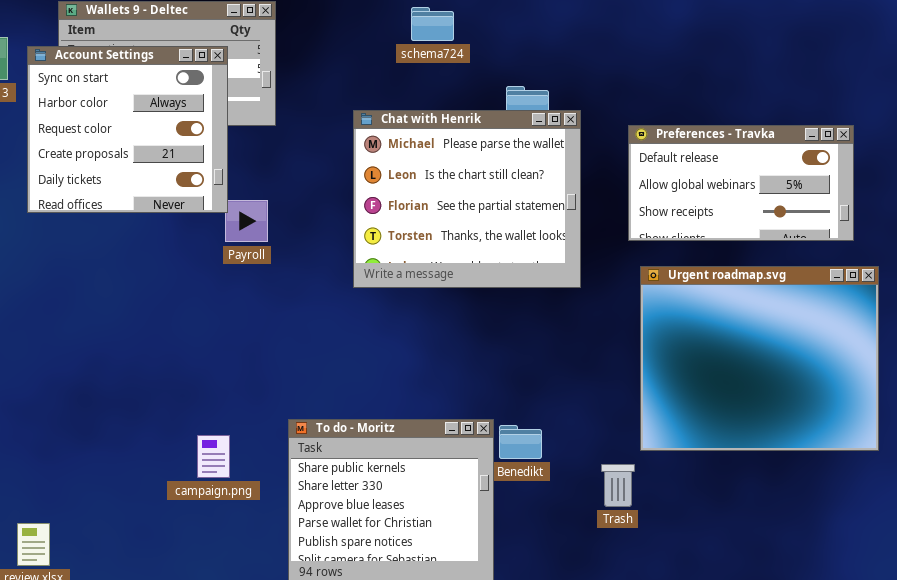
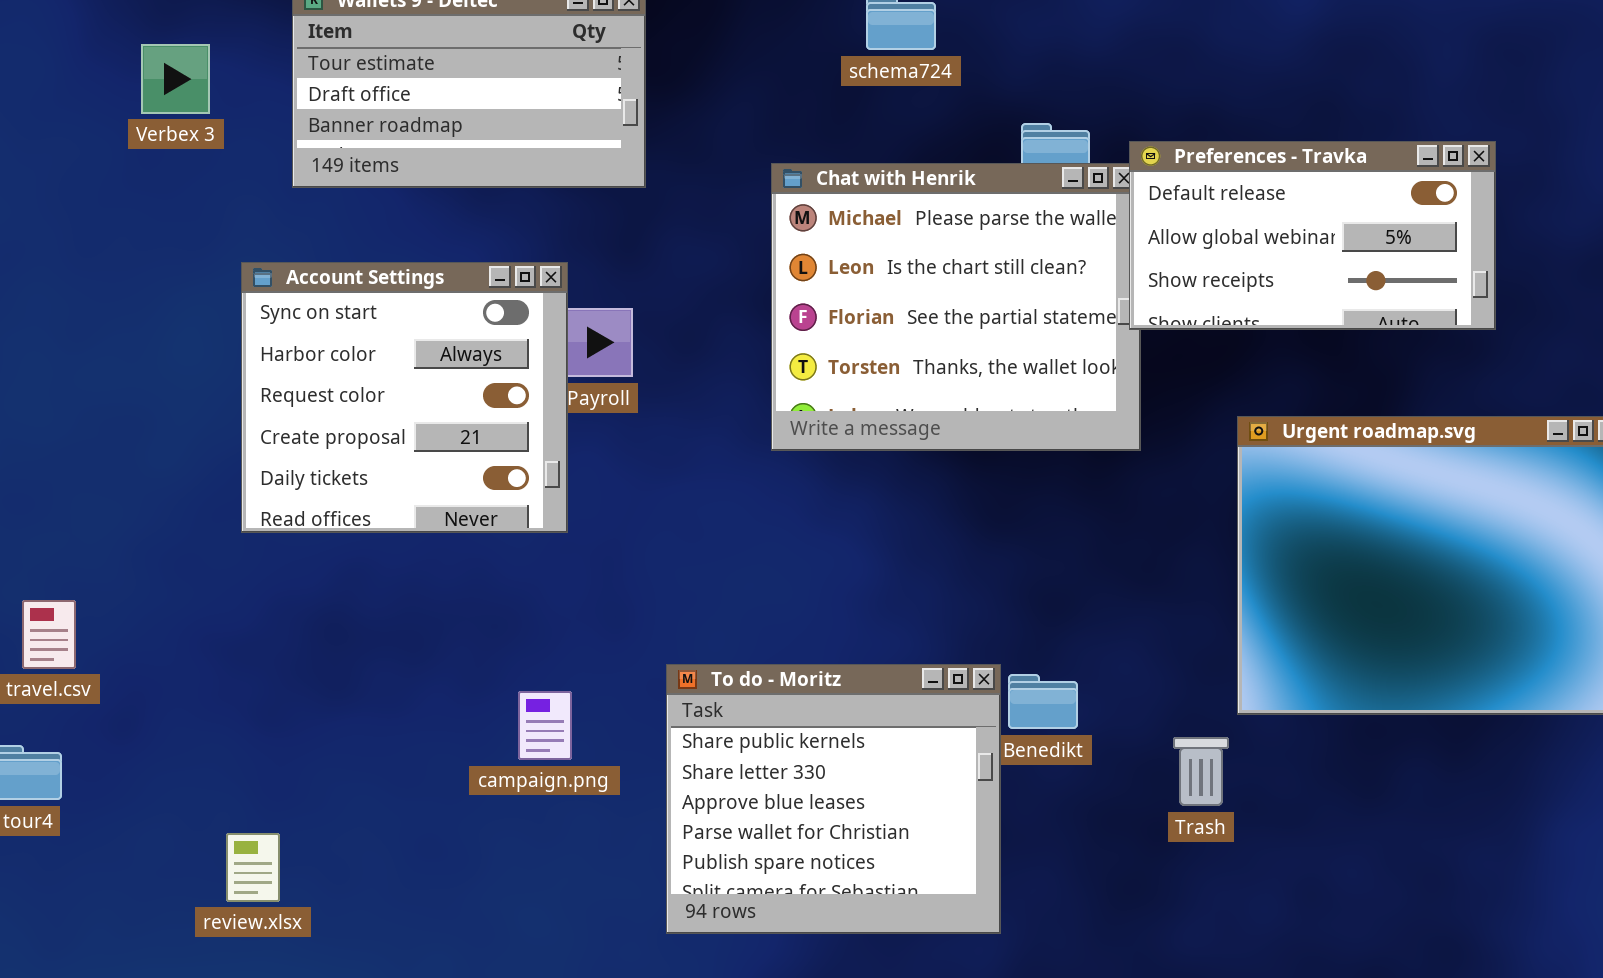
Account Settings: [27,46,228,213] -> [241,262,568,533], moved
Preferences - Travka: [628,125,854,241] -> [1129,141,1496,330], moved

